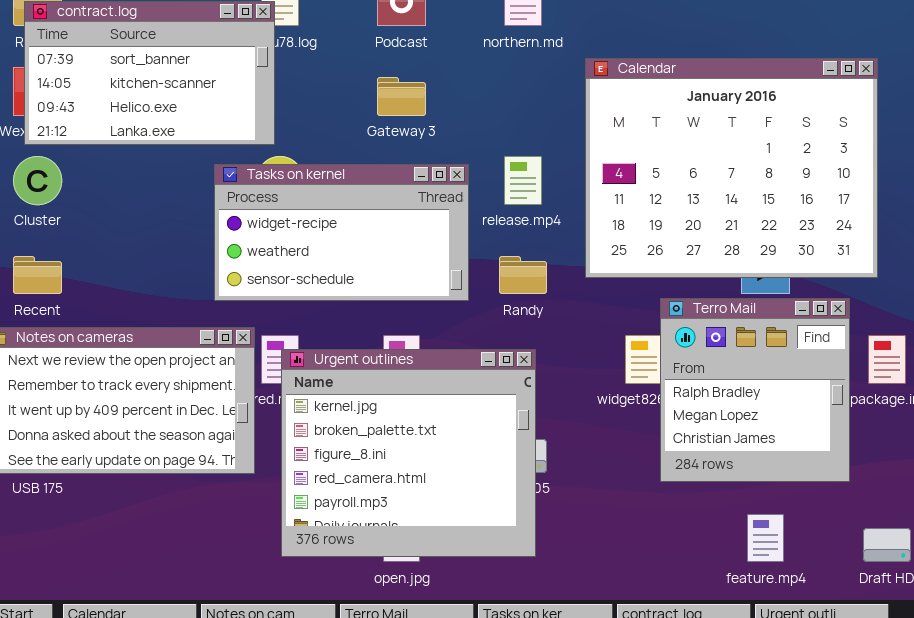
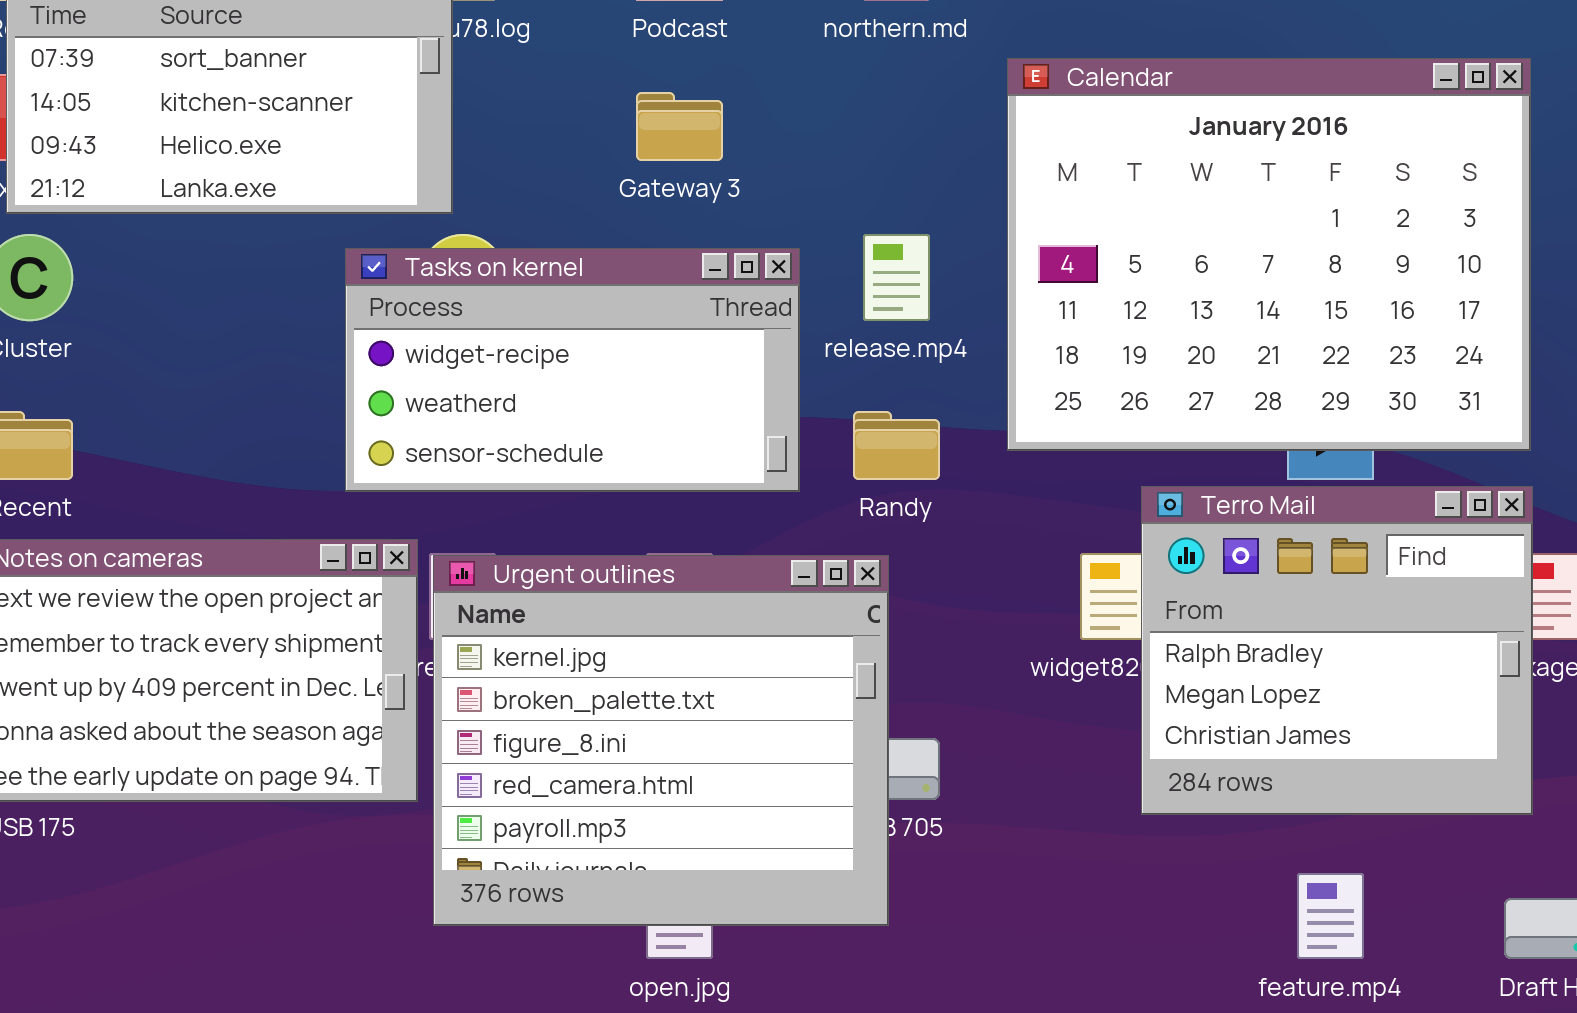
Terro Mail: [660,298,850,482] -> [1141,486,1533,815], resized
Urgent outlines: [281,349,536,557] -> [433,555,889,926], moved

